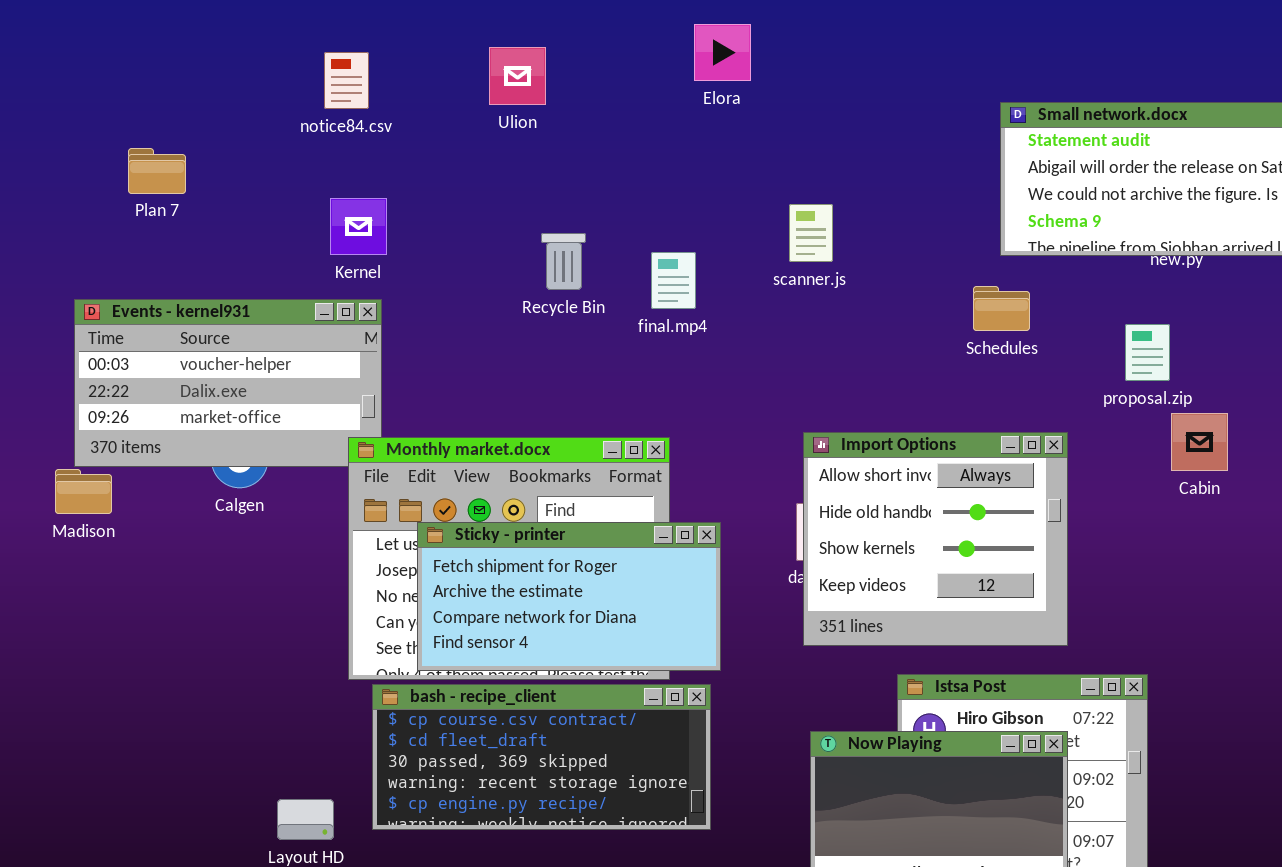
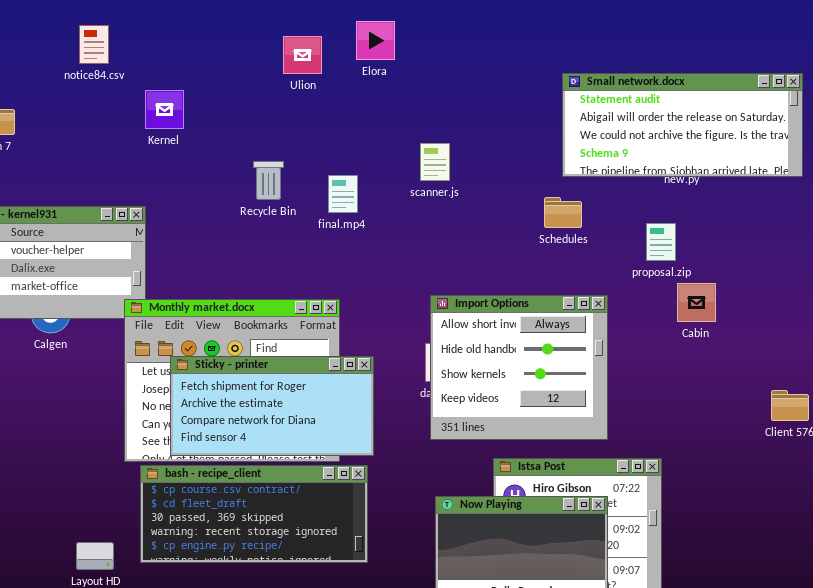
Ulion: [489,47,546,105] -> [283,36,322,74], moved
notice84.csv: [324,52,369,109] -> [79,25,109,64], moved
Kernel: [330,198,387,255] -> [145,90,184,129], moved

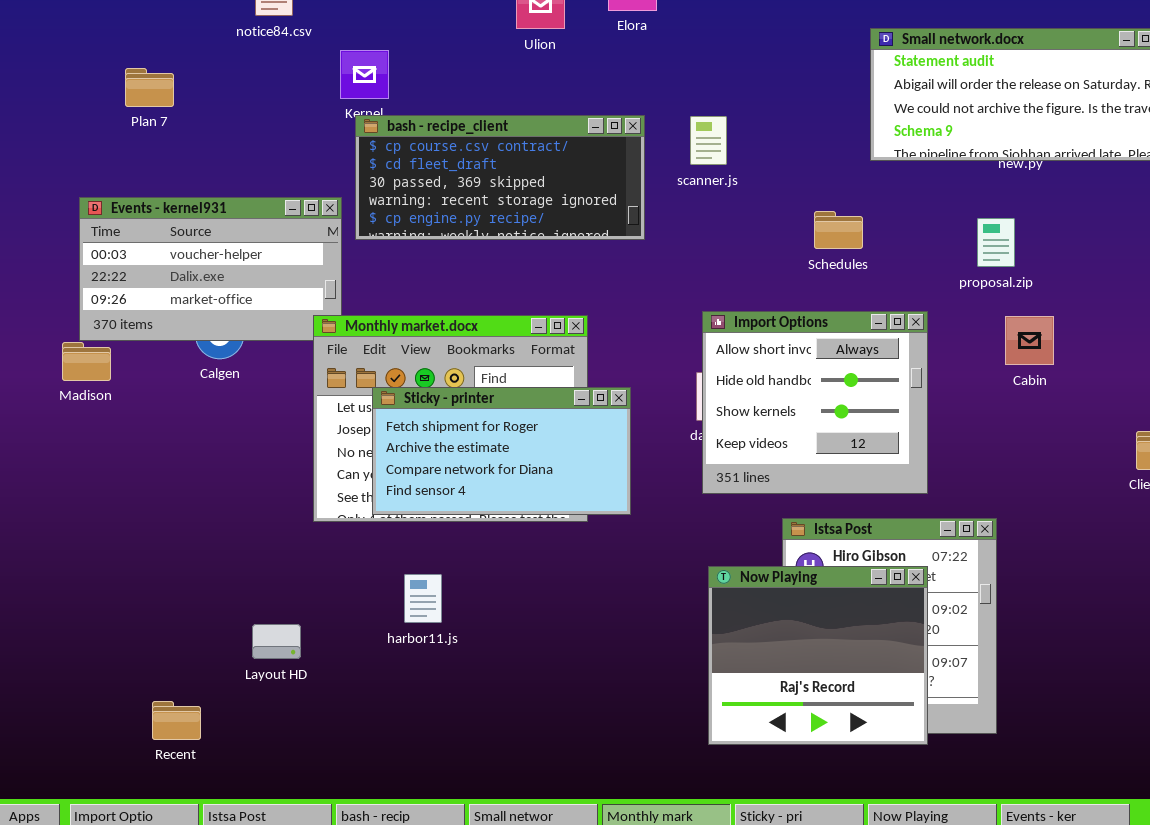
Schedules: [544,197,582,228] -> [814,211,863,249], moved
Cabin: [677,283,716,322] -> [1005,316,1054,365], moved
bash - recipe_client: [140,465,368,563] -> [355,115,645,240], moved

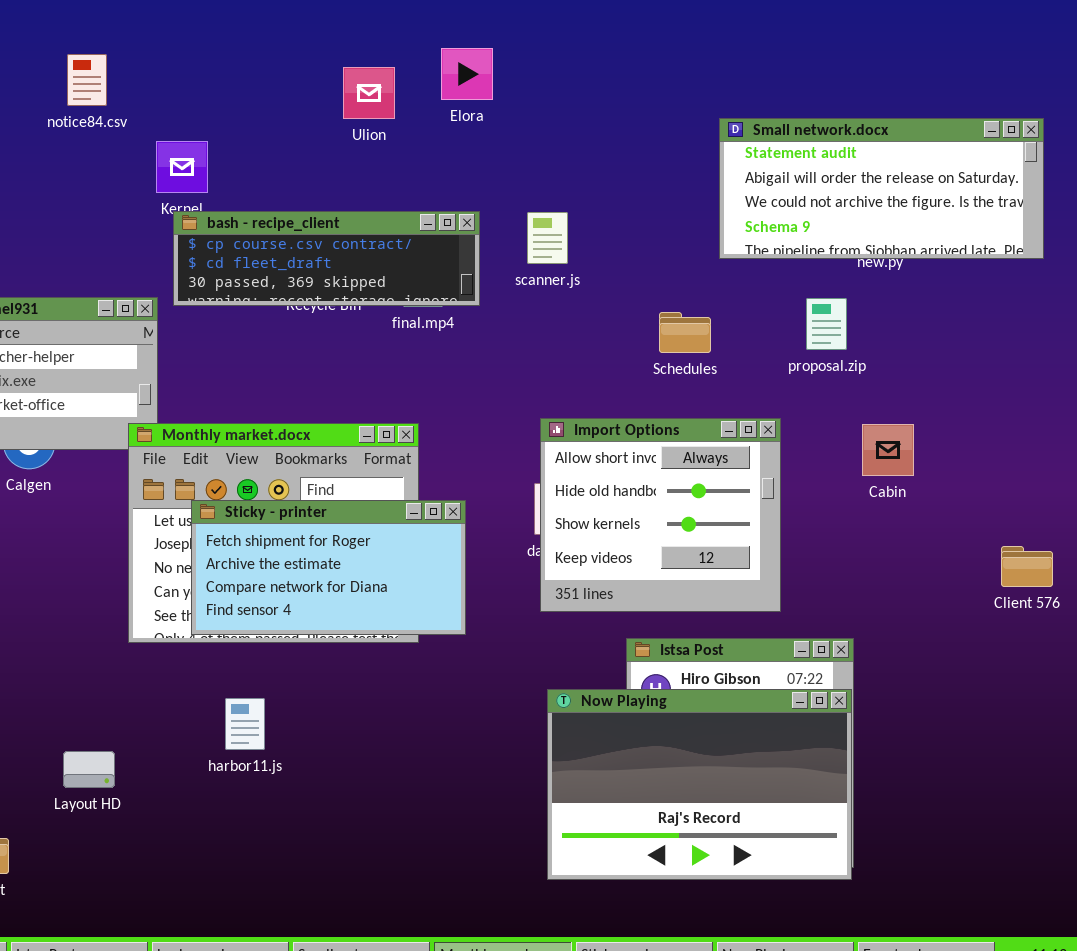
bash - recipe_client: [355,115,645,240] -> [173,211,480,306], resized
proposal.zip: [977,218,1015,267] -> [806,298,847,350], moved
Now Playing: [708,566,928,745] -> [547,689,852,880], resized

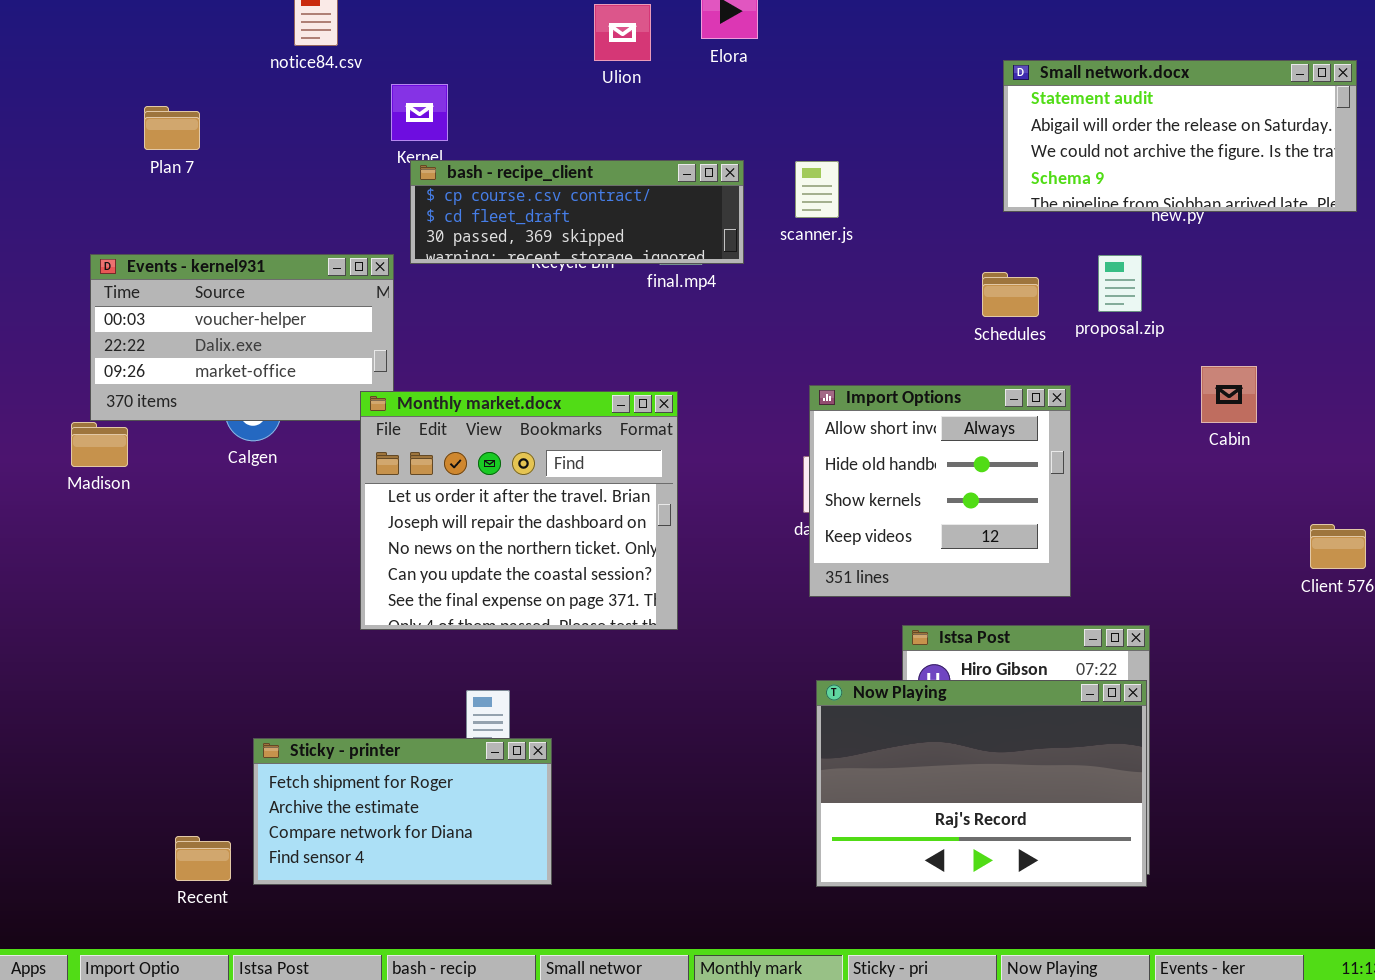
Schedules: [659,312,711,353] -> [982,272,1039,317], moved
Cabin: [862,424,914,476] -> [1201,366,1257,423], moved
Sticky - printer: [191,500,466,635] -> [253,738,552,885], moved

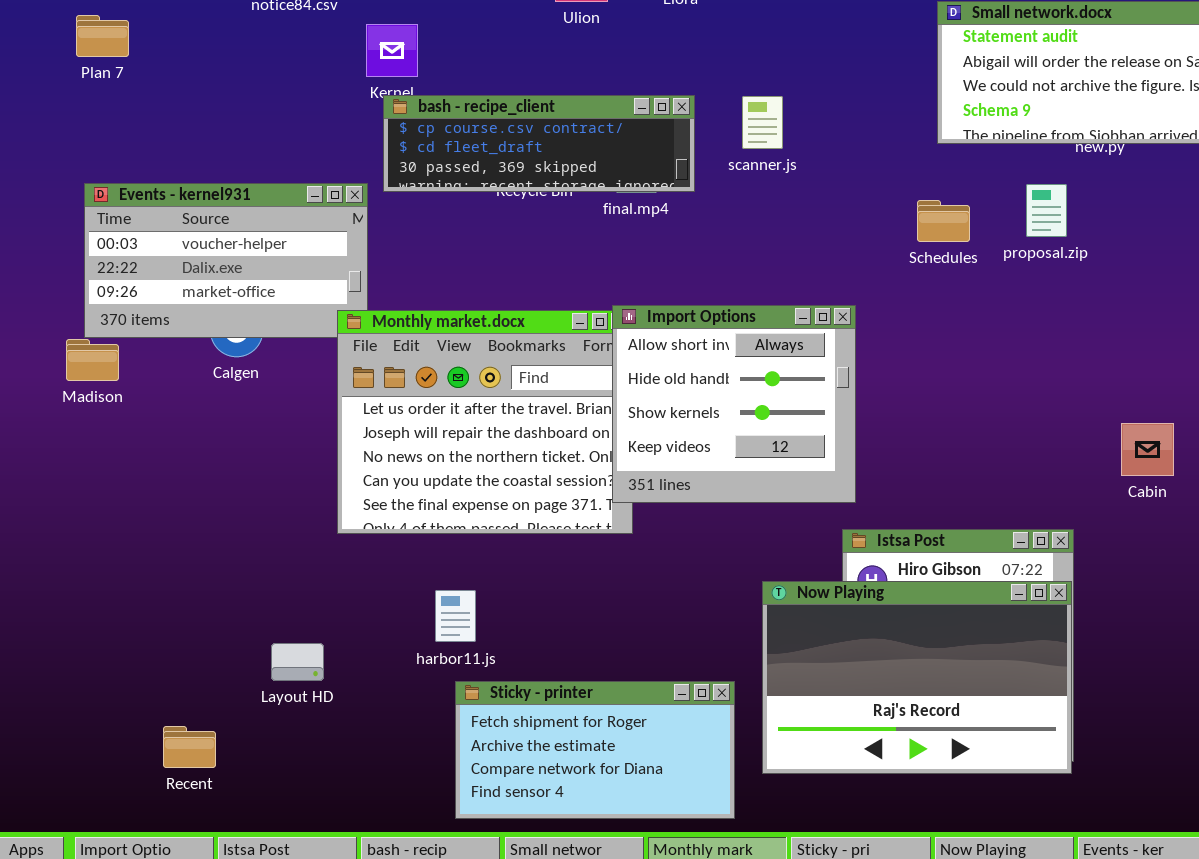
Plan 7: [144,106,200,150] -> [76,15,129,57], moved
Cabin: [1201,366,1257,423] -> [1121,423,1174,476], moved
Import Options: [809,385,1071,597] -> [612,305,856,503], moved
Sticky - printer: [253,738,552,885] -> [455,681,735,819], moved

